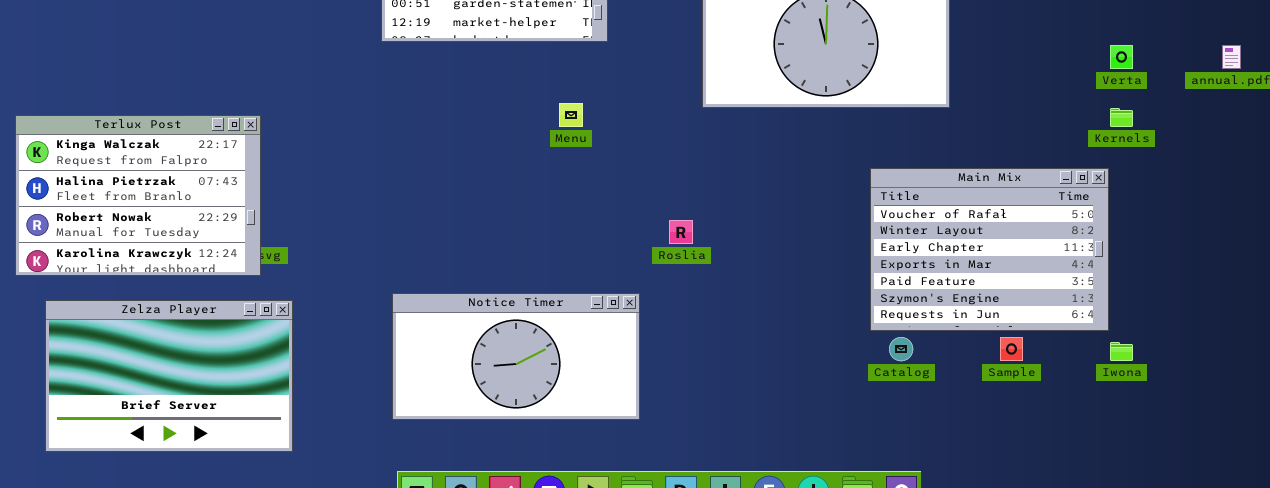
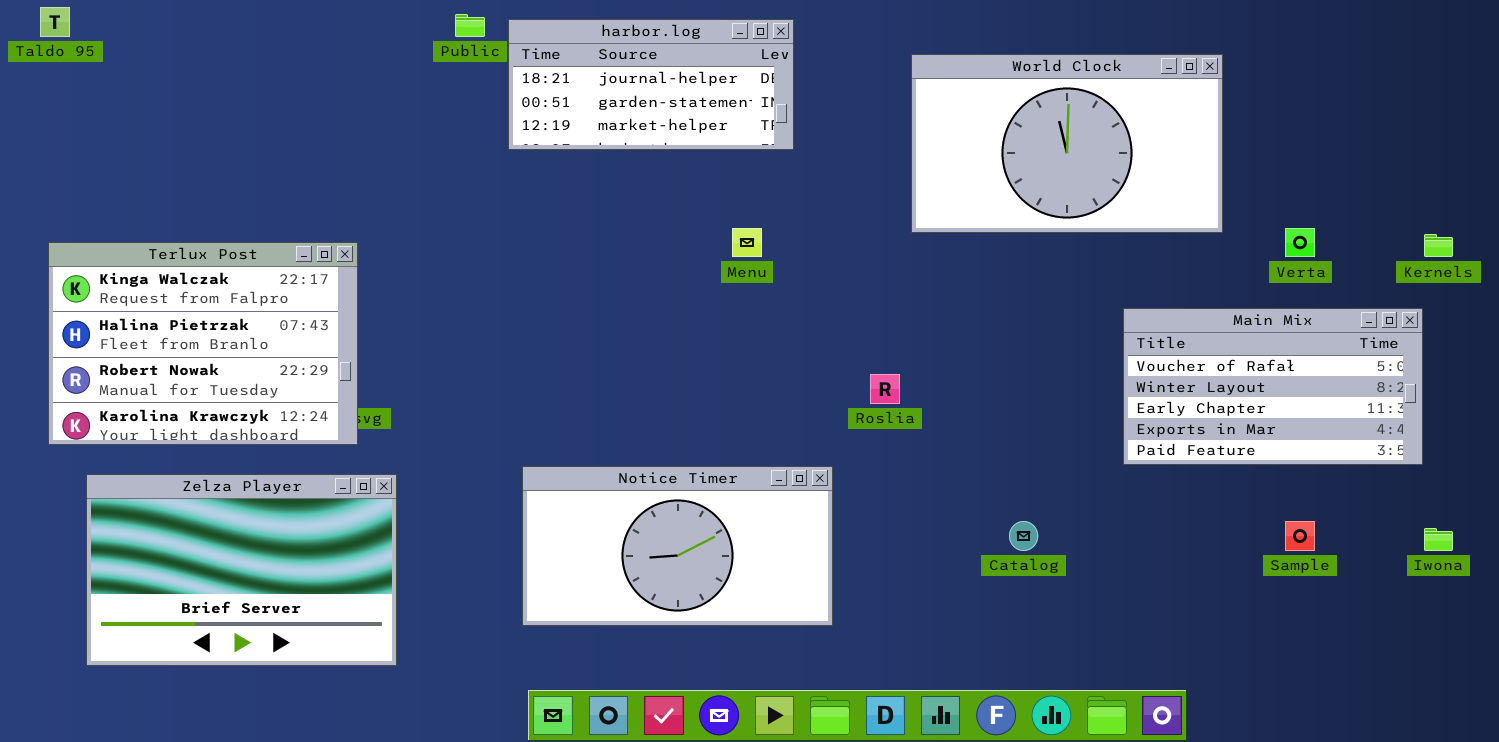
Verta: [1110,45,1133,69] -> [1285,228,1315,257], moved
Main Mix: [870,168,1109,331] -> [1123,308,1423,465], resized
Catalog: [889,337,913,361] -> [1009,521,1038,551], moved

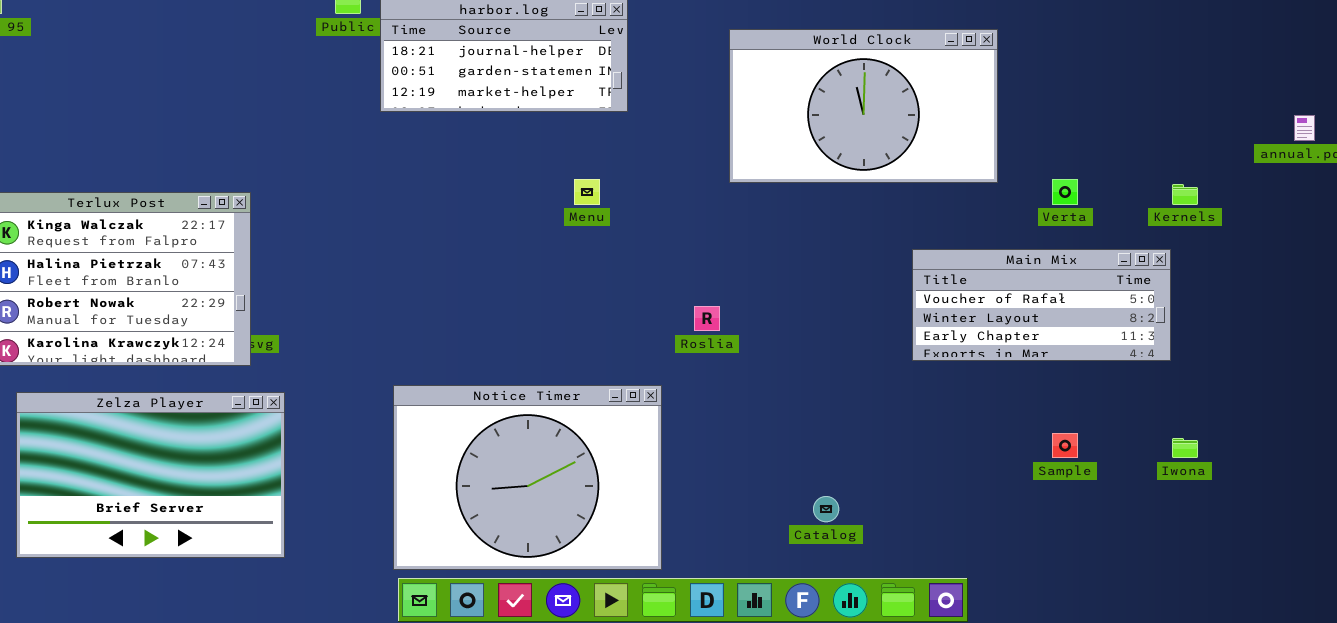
Main Mix: [1123,308,1423,465] -> [912,249,1171,361], resized
Notice Timer: [522,466,833,626] -> [393,385,662,570], resized
Catalog: [1009,521,1038,551] -> [813,496,839,522], moved

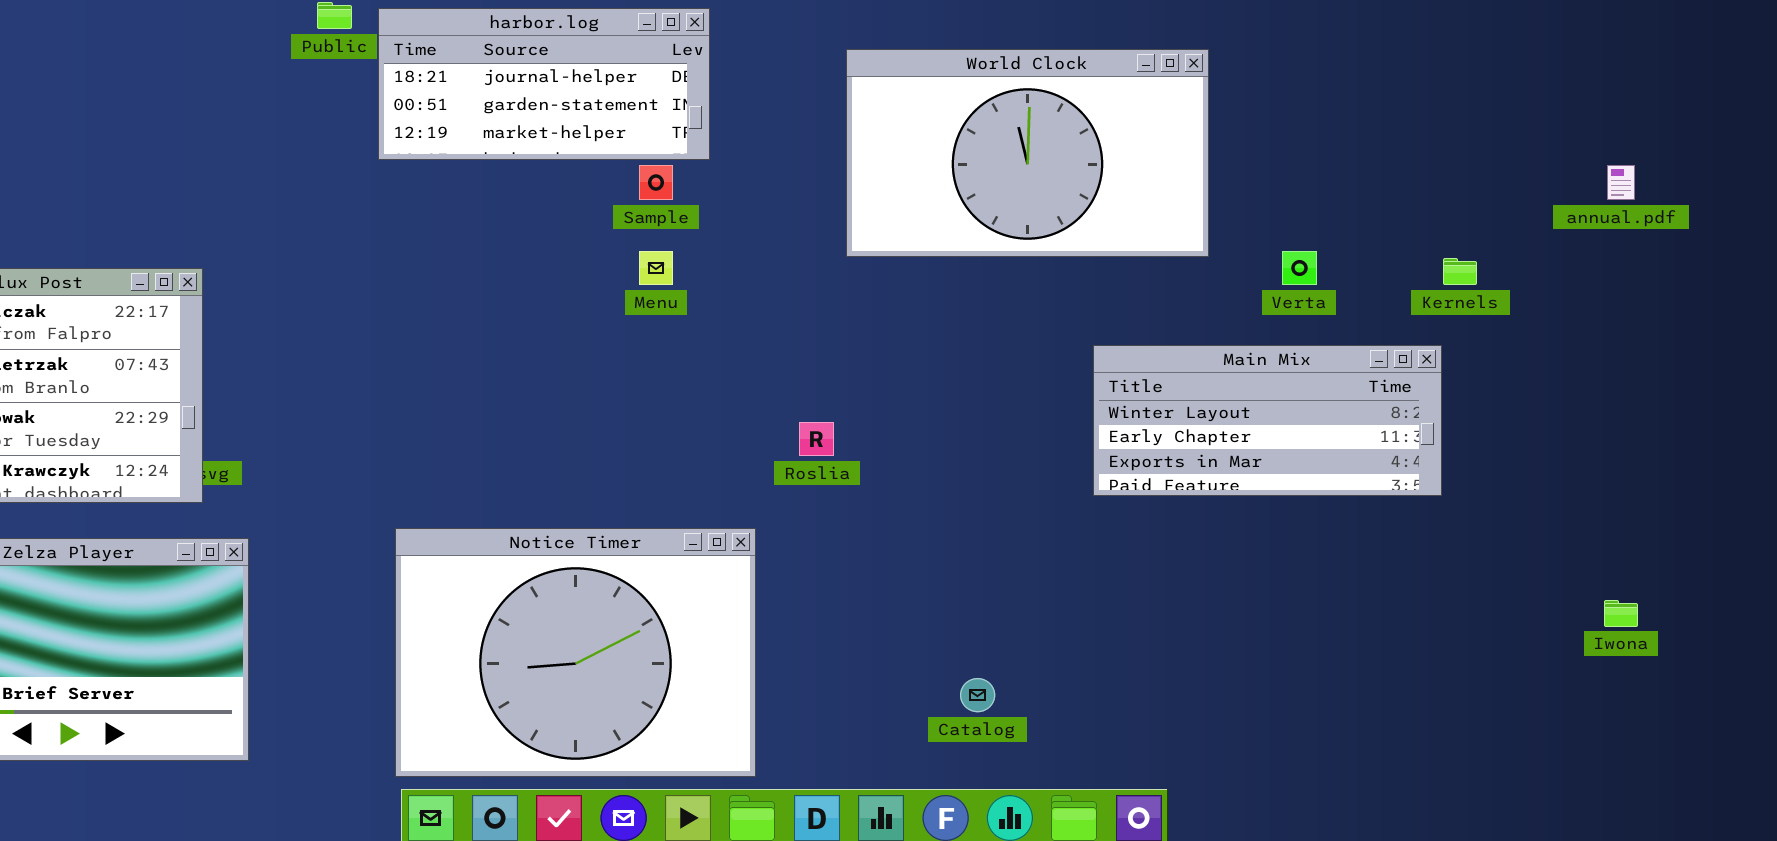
Main Mix: [912,249,1171,361] -> [1093,345,1442,496], scrolled down 1 row
Sample: [1052,433,1078,458] -> [639,165,673,200], moved
Iwona: [1172,438,1198,458] -> [1604,600,1638,627], moved

